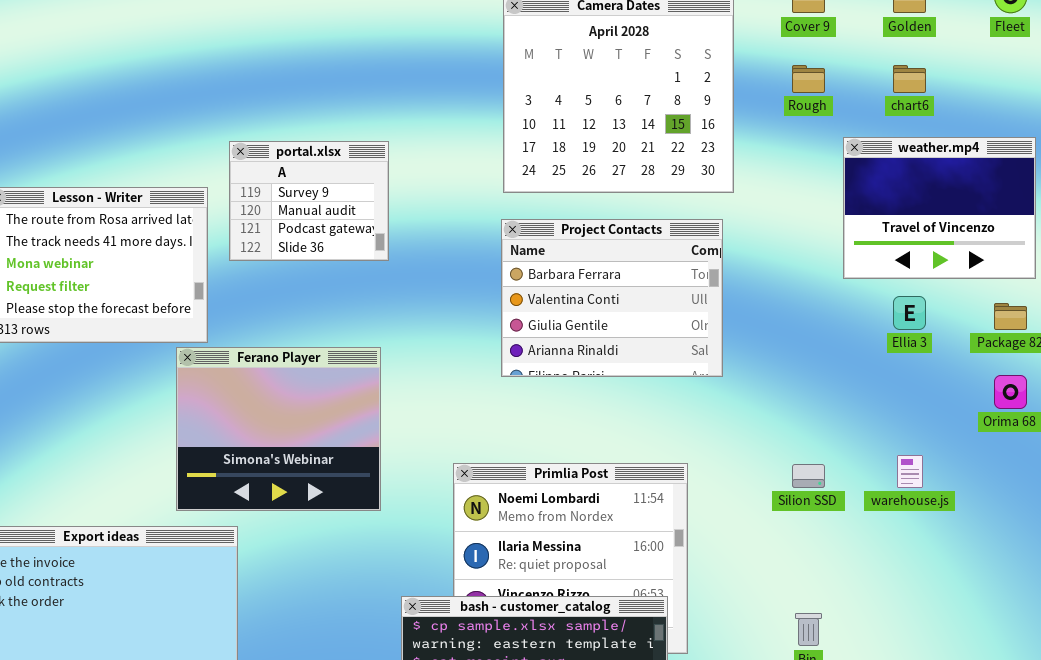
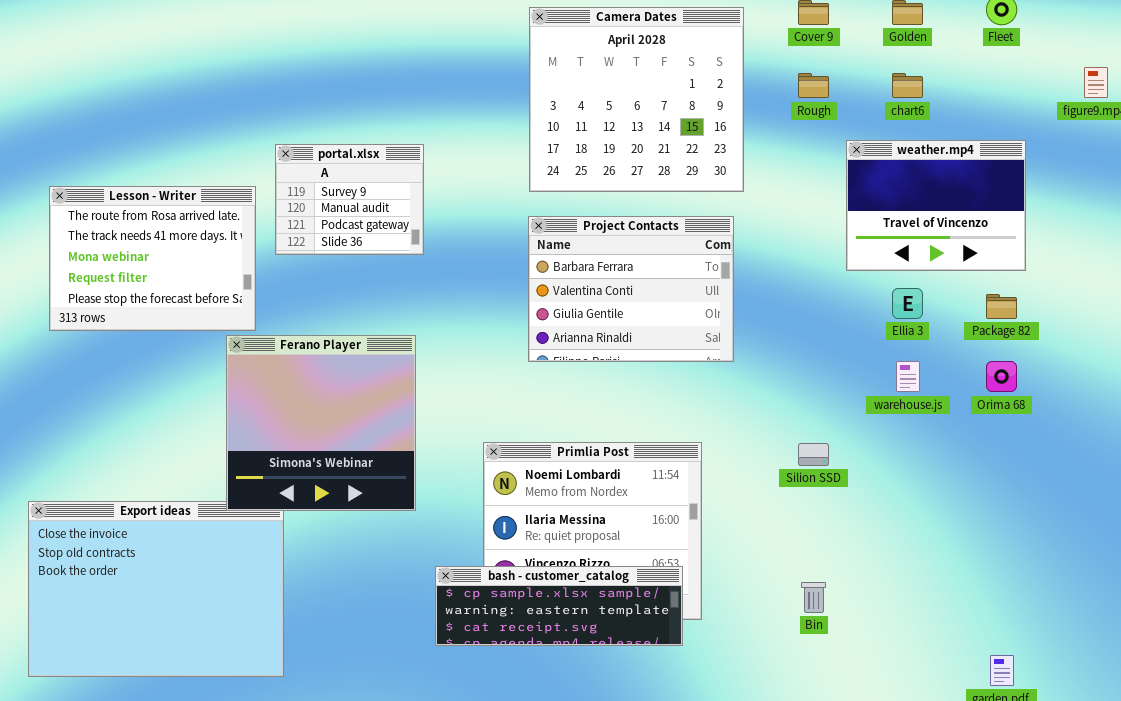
Ferano Player: [176,347,381,511] -> [226,335,416,511], resized
warehouse.js: [897,455,923,488] -> [896,361,920,392], moved

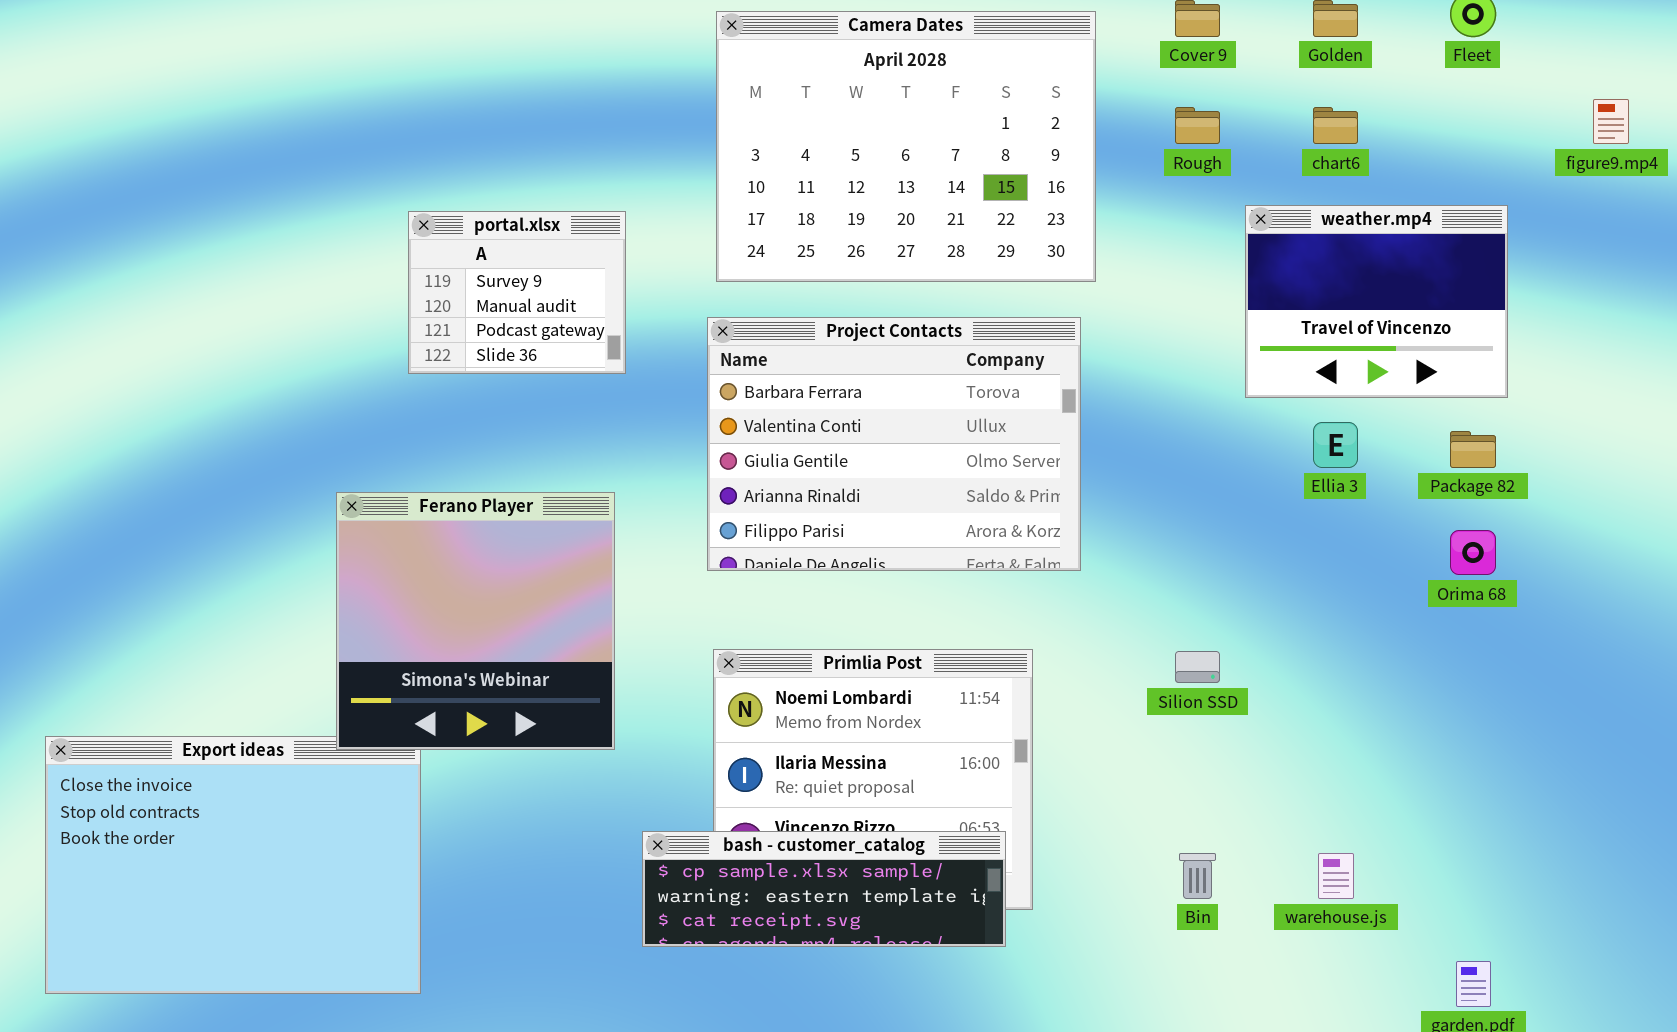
Camera Dates: [529,7,744,192] -> [716,11,1096,282], resized
Lesson - Writer: [49,186,256,331] -> none, closed
Project Contacts: [528,216,734,362] -> [707,317,1081,571], resized
warehouse.js: [896,361,920,392] -> [1318,853,1354,899], moved

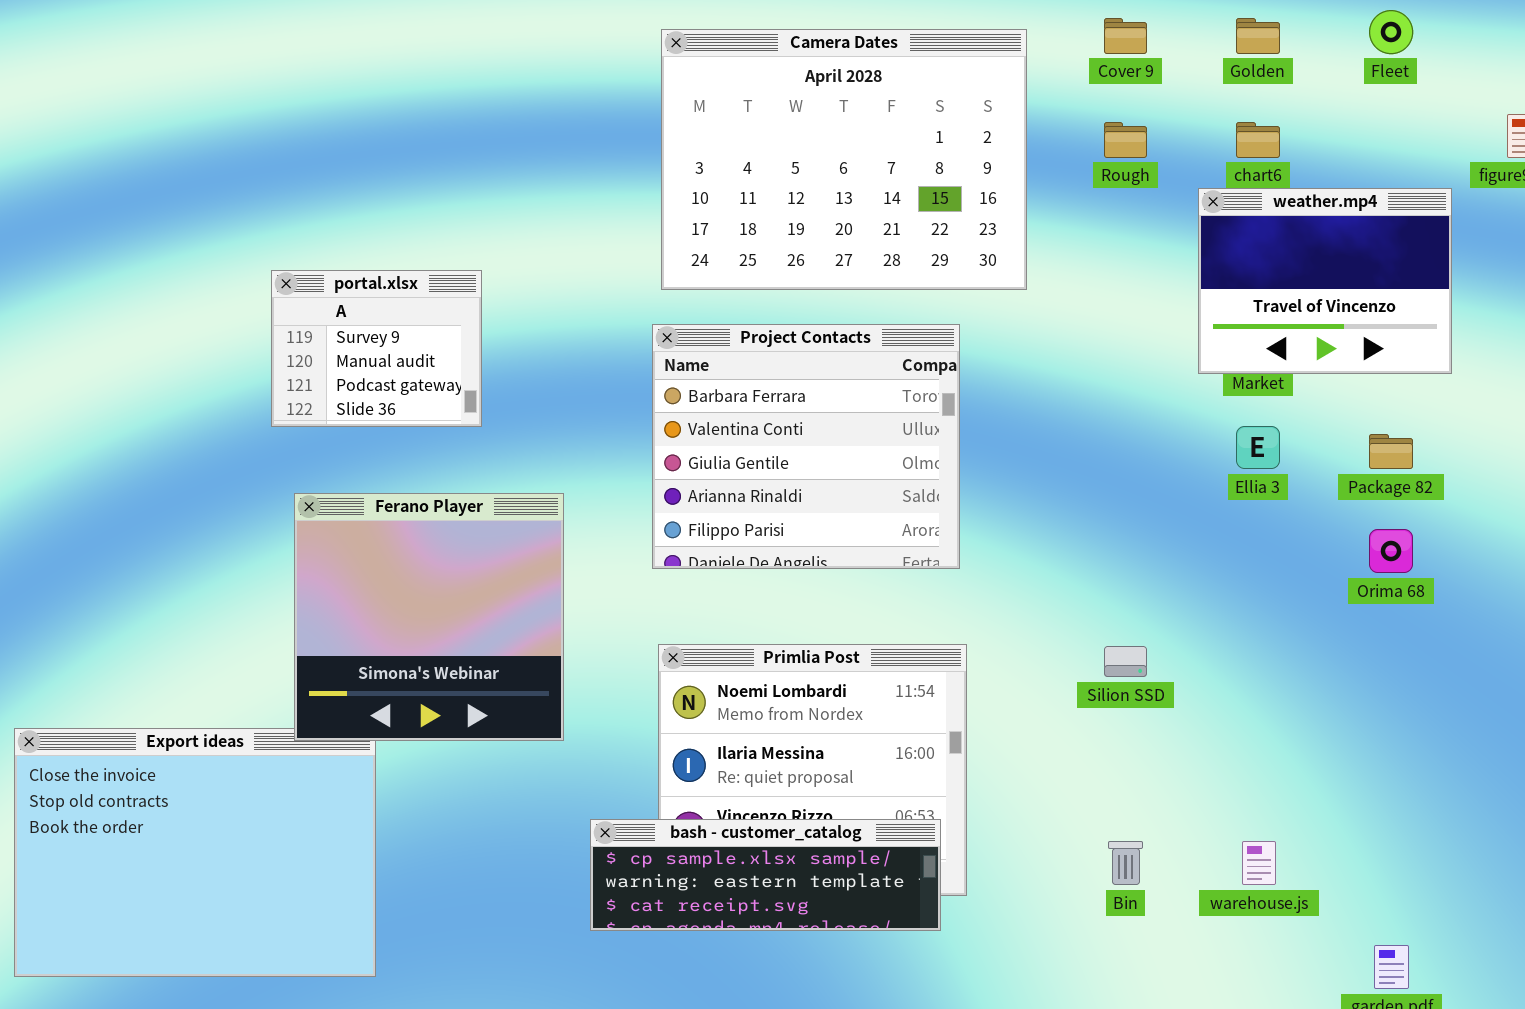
weather.mp4: [1245,205,1508,398] -> [1198,188,1452,374], moved
portal.xlsx: [408,211,626,374] -> [271,270,482,427], moved
Project Contacts: [707,317,1081,571] -> [652,324,960,569], resized

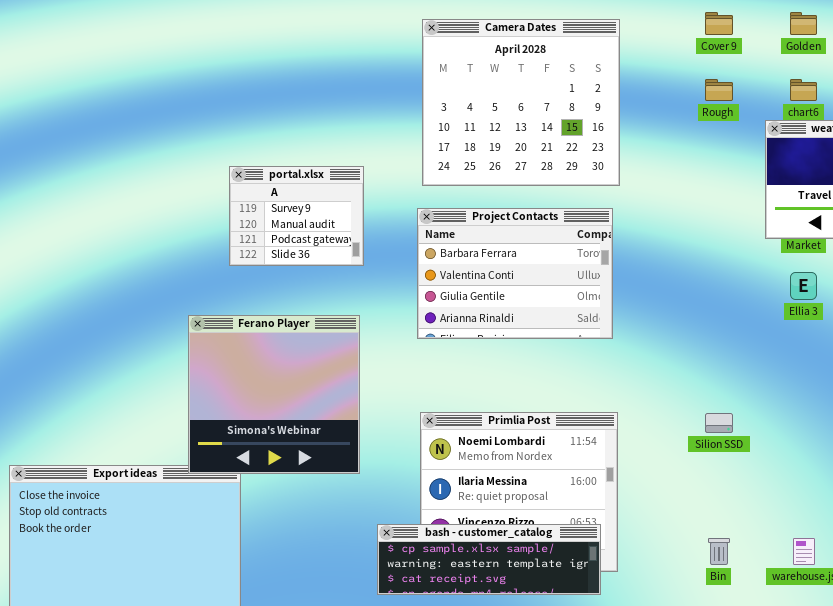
Camera Dates: [661,29,1027,290] -> [422,19,620,186], resized
portal.xlsx: [271,270,482,427] -> [229,166,364,266], moved
Project Contacts: [652,324,960,569] -> [417,208,613,339], resized

